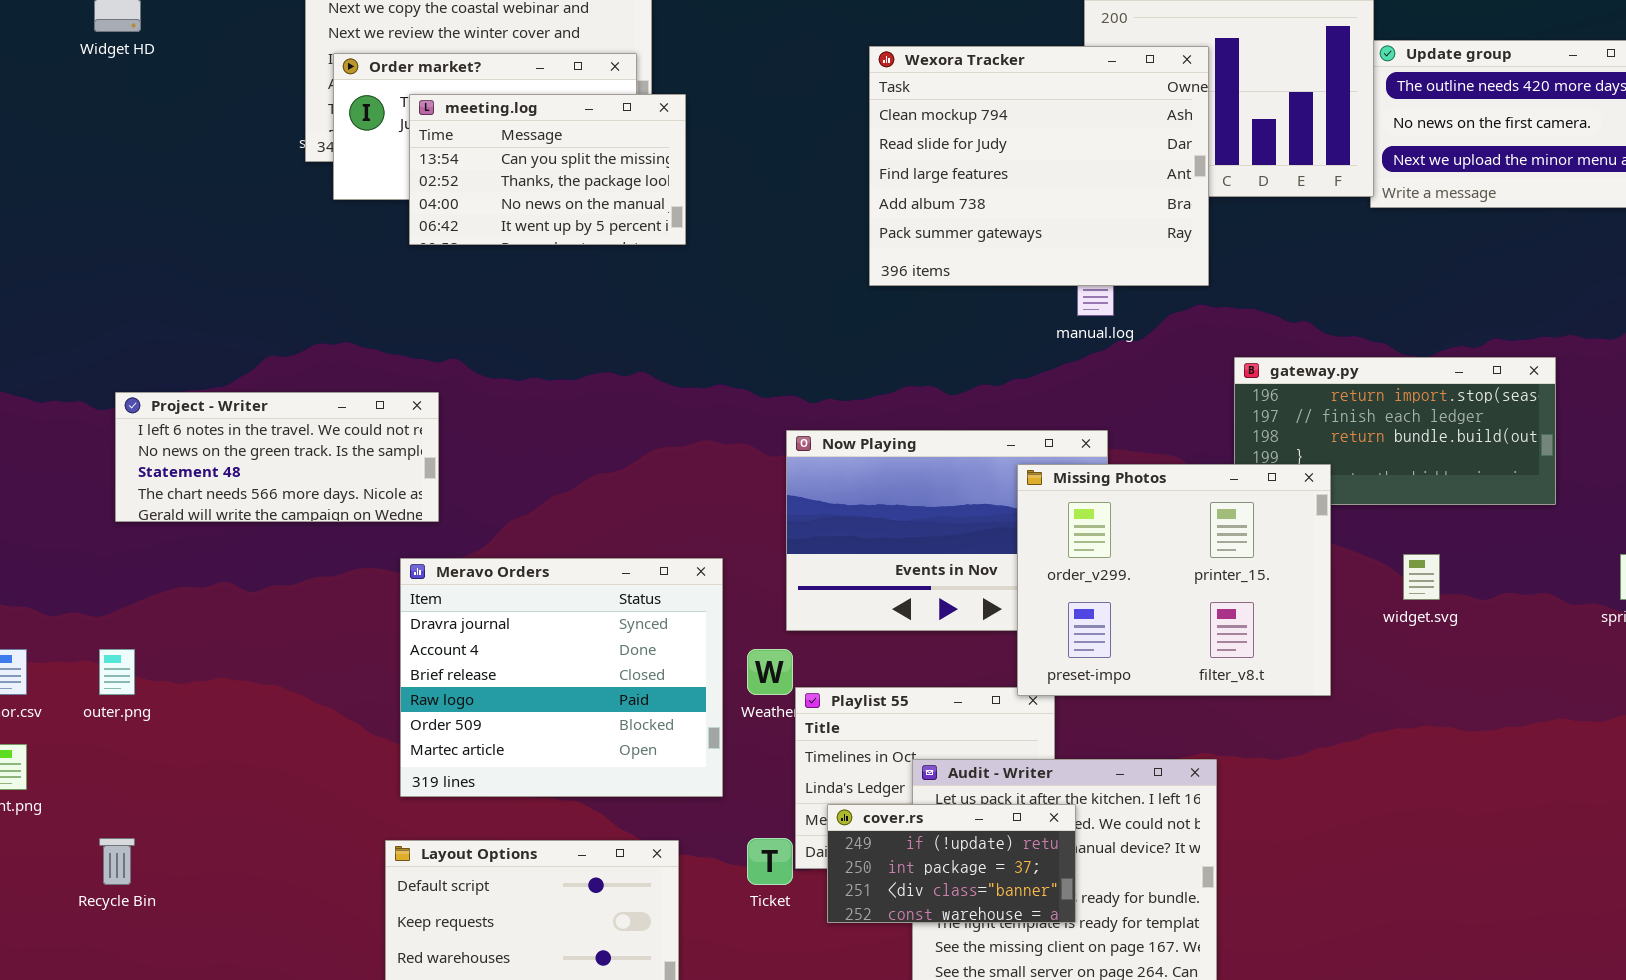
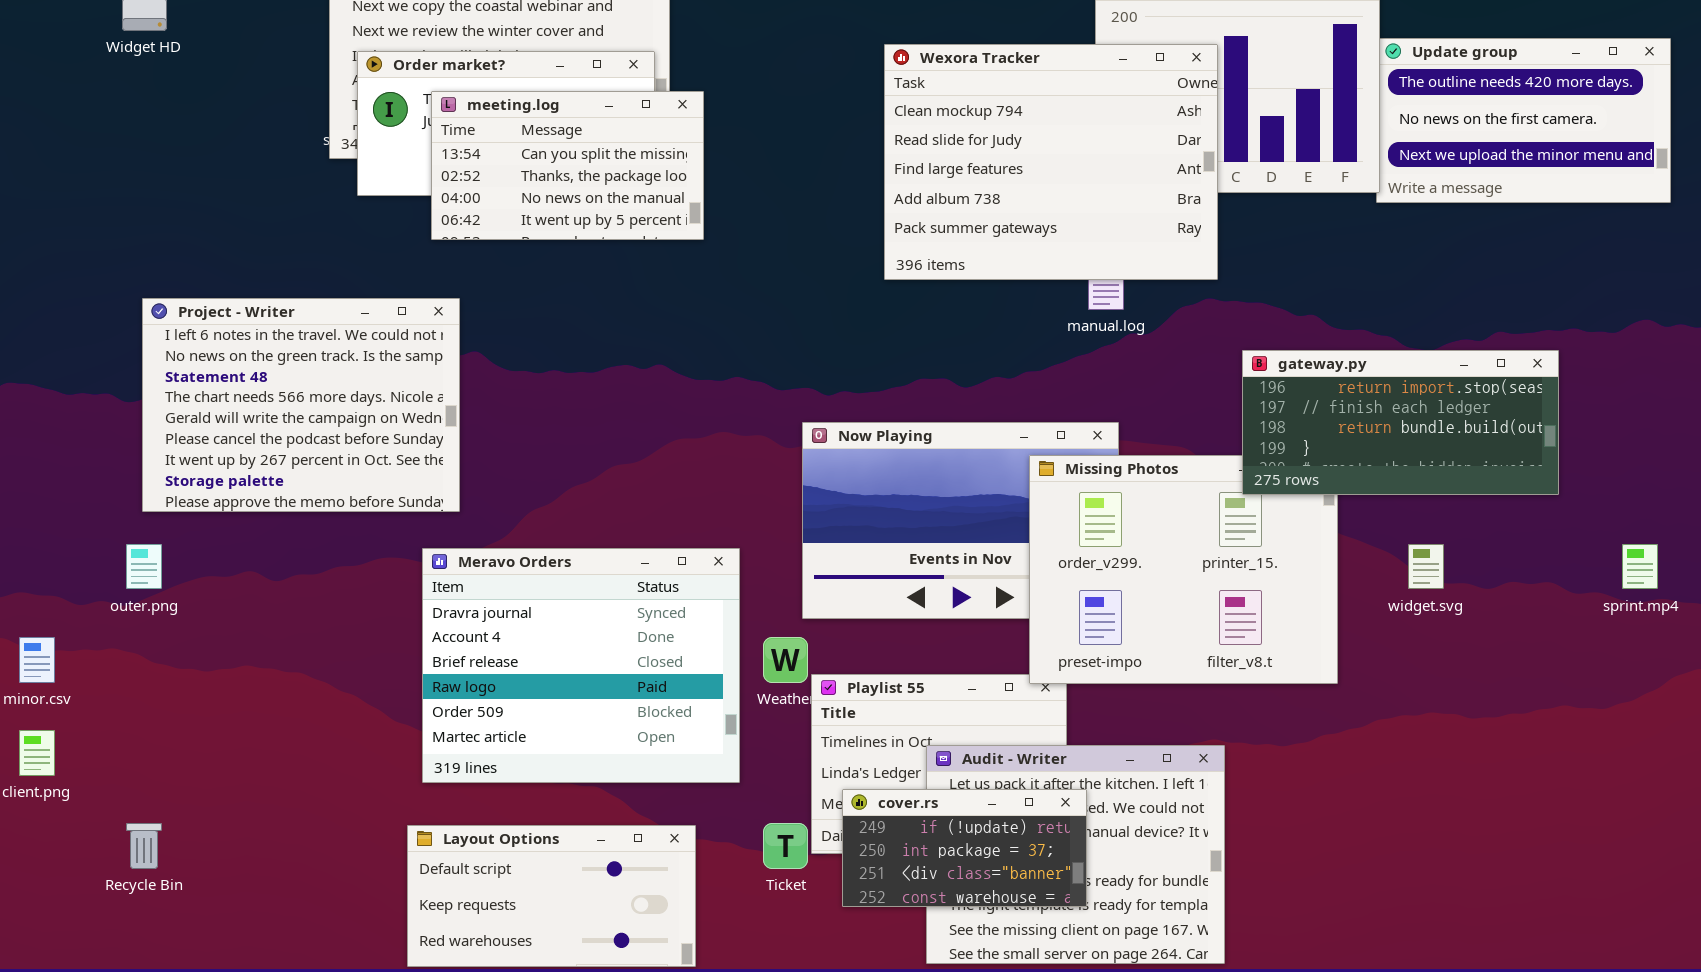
gateway.py: [1234,357,1556,505] -> [1242,350,1559,495], raised
Project - Writer: [115,392,439,522] -> [142,298,460,512], resized
outer.png: [99,649,135,695] -> [126,544,162,589], moved

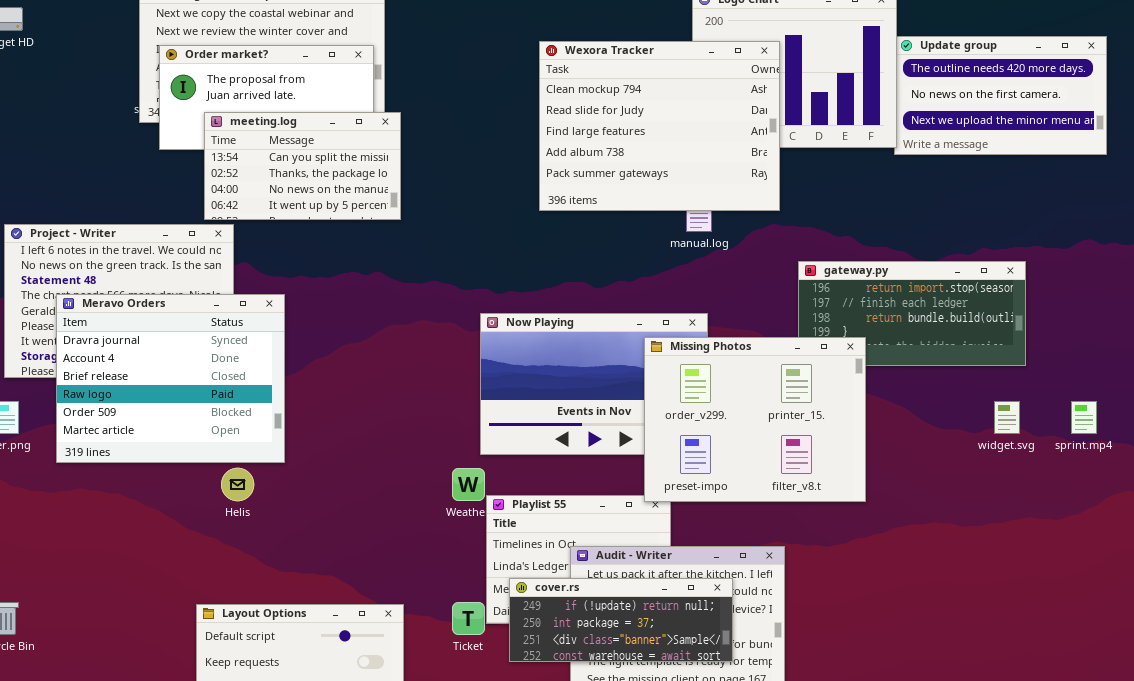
meeting.log: [431,91,704,240] -> [204,112,401,220], moved
Missing Photos: [1029,455,1338,684] -> [644,337,866,502], raised
widget.svg: [1408,544,1444,589] -> [994,401,1020,434], moved
Meravo Orders: [422,548,740,783] -> [56,294,285,463], moved
cover.rs: [842,789,1087,907] -> [509,578,733,662], resized

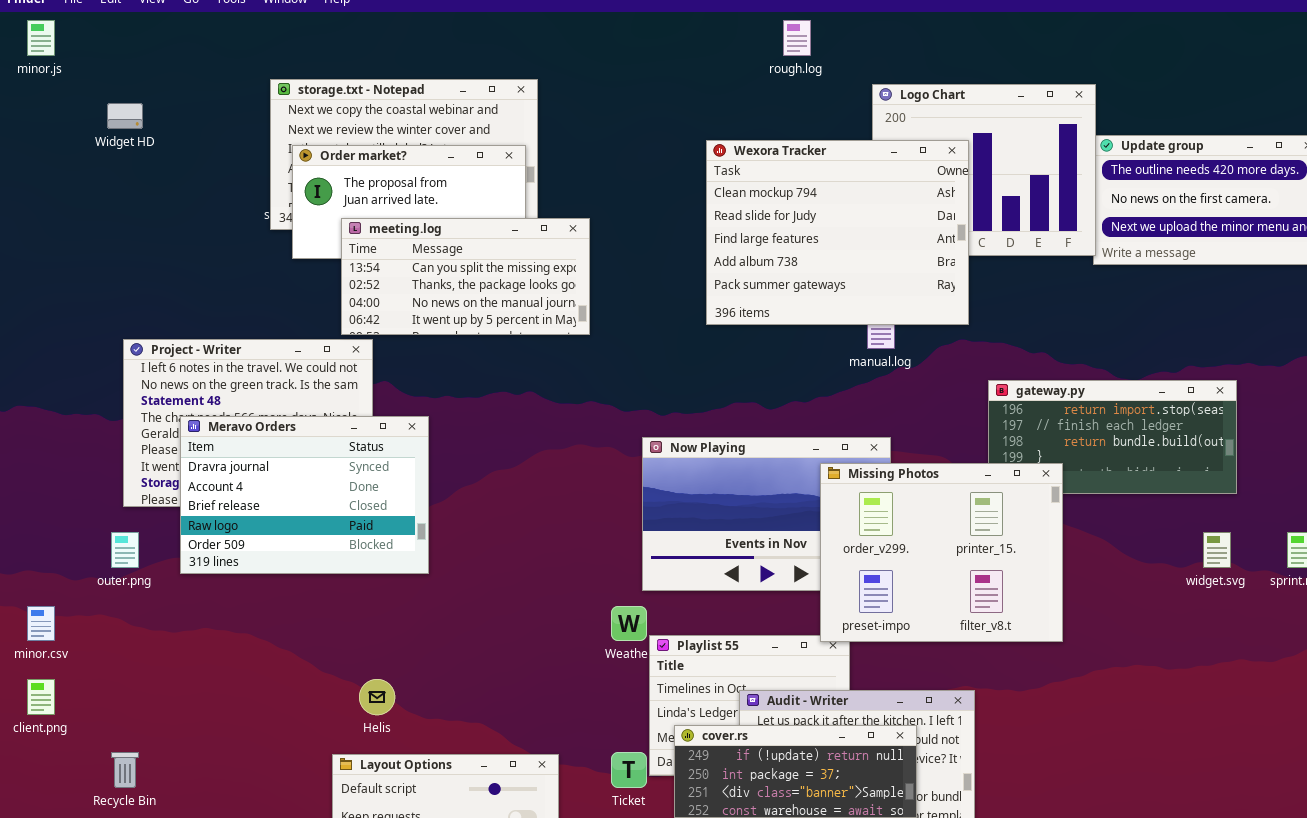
meeting.log: [204,112,401,220] -> [341,218,590,335], resized
Meravo Orders: [56,294,285,463] -> [180,416,429,574], resized
Helis: [221,468,254,501] -> [359,679,395,715], moved

